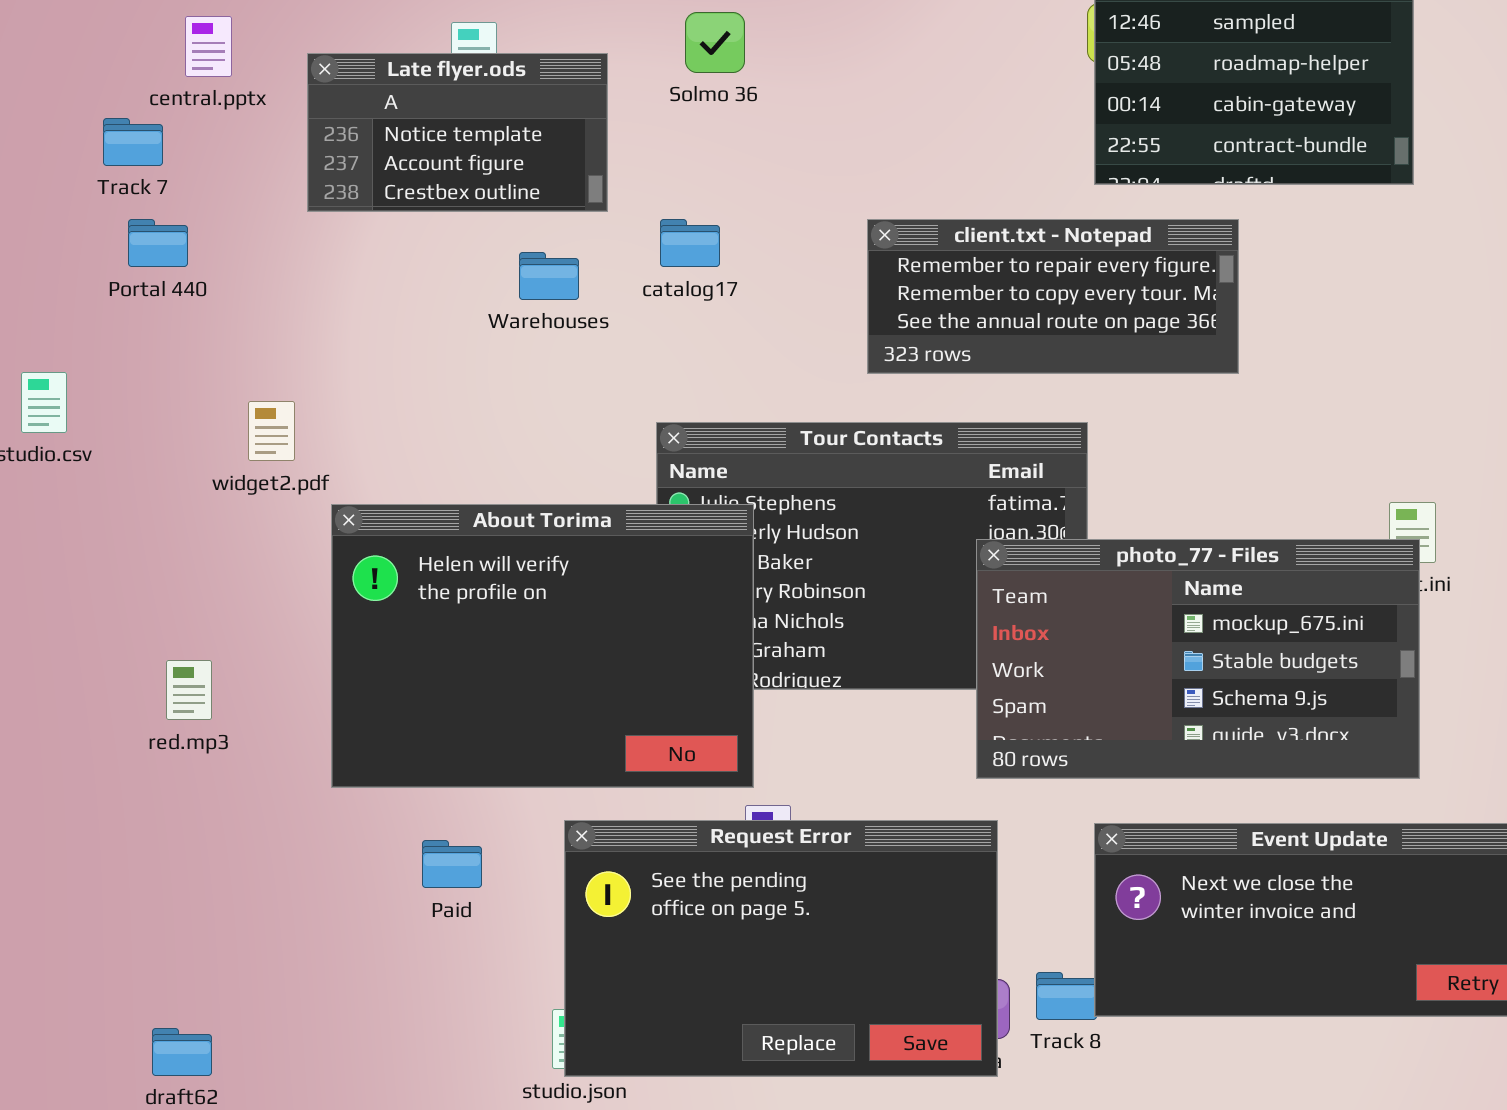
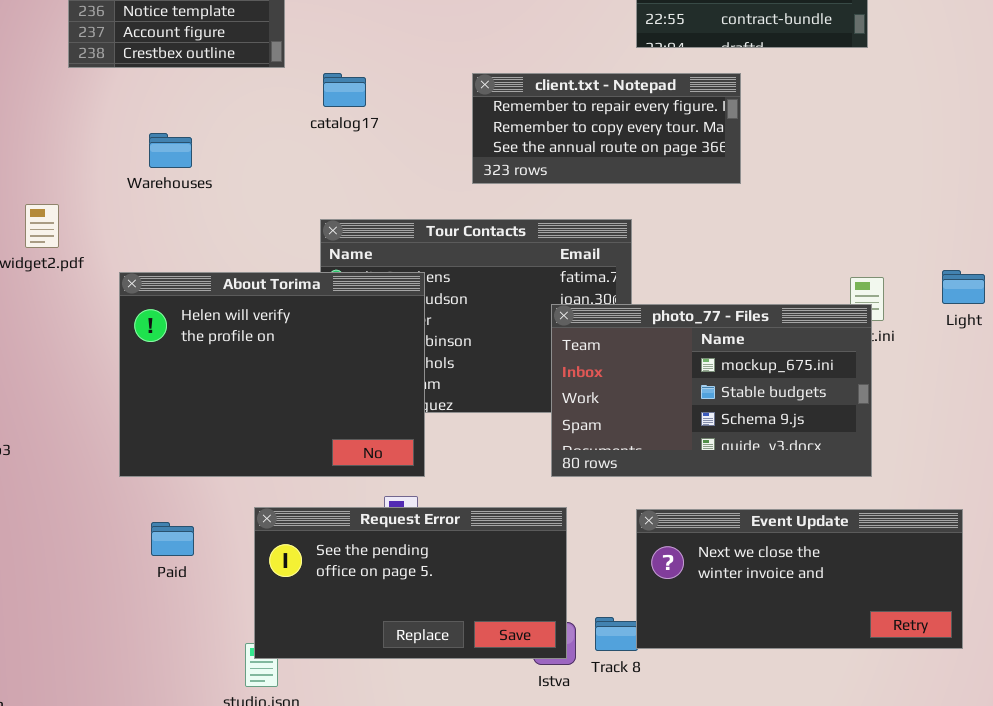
Warehouses: [519,252,579,300] -> [149,133,192,168], moved
About Torima: [331,504,754,788] -> [119,272,425,477], moved
Request Error: [564,820,998,1077] -> [254,507,567,659], resized

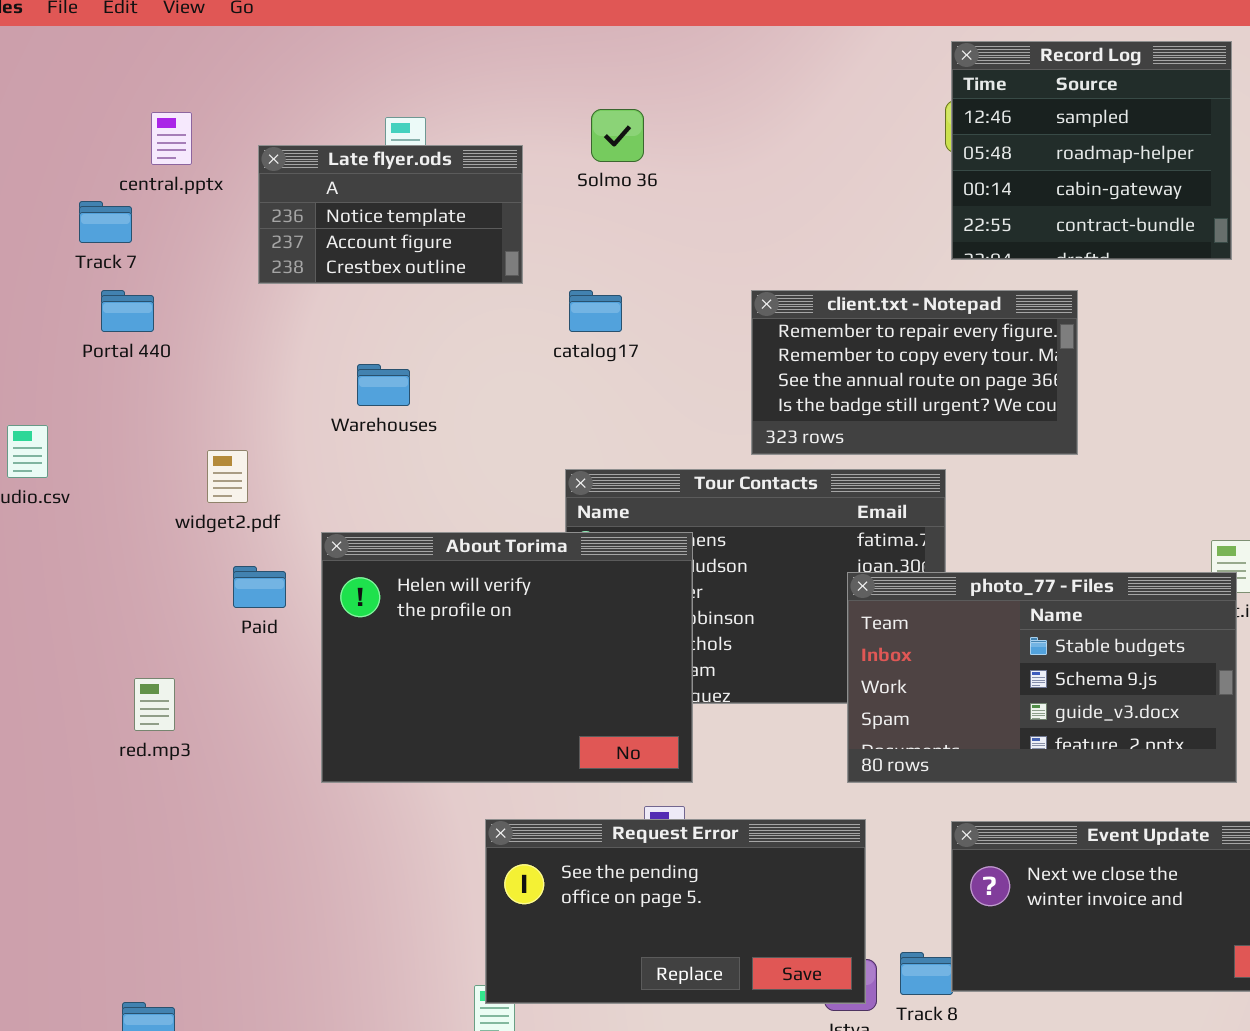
client.txt - Notepad: [472,73,741,184] -> [751,290,1078,455], resized
photo_77 - Files: [551,304,872,477] -> [847,572,1237,783], scrolled down 1 row
Paid: [151,522,194,556] -> [233,566,286,608], moved

